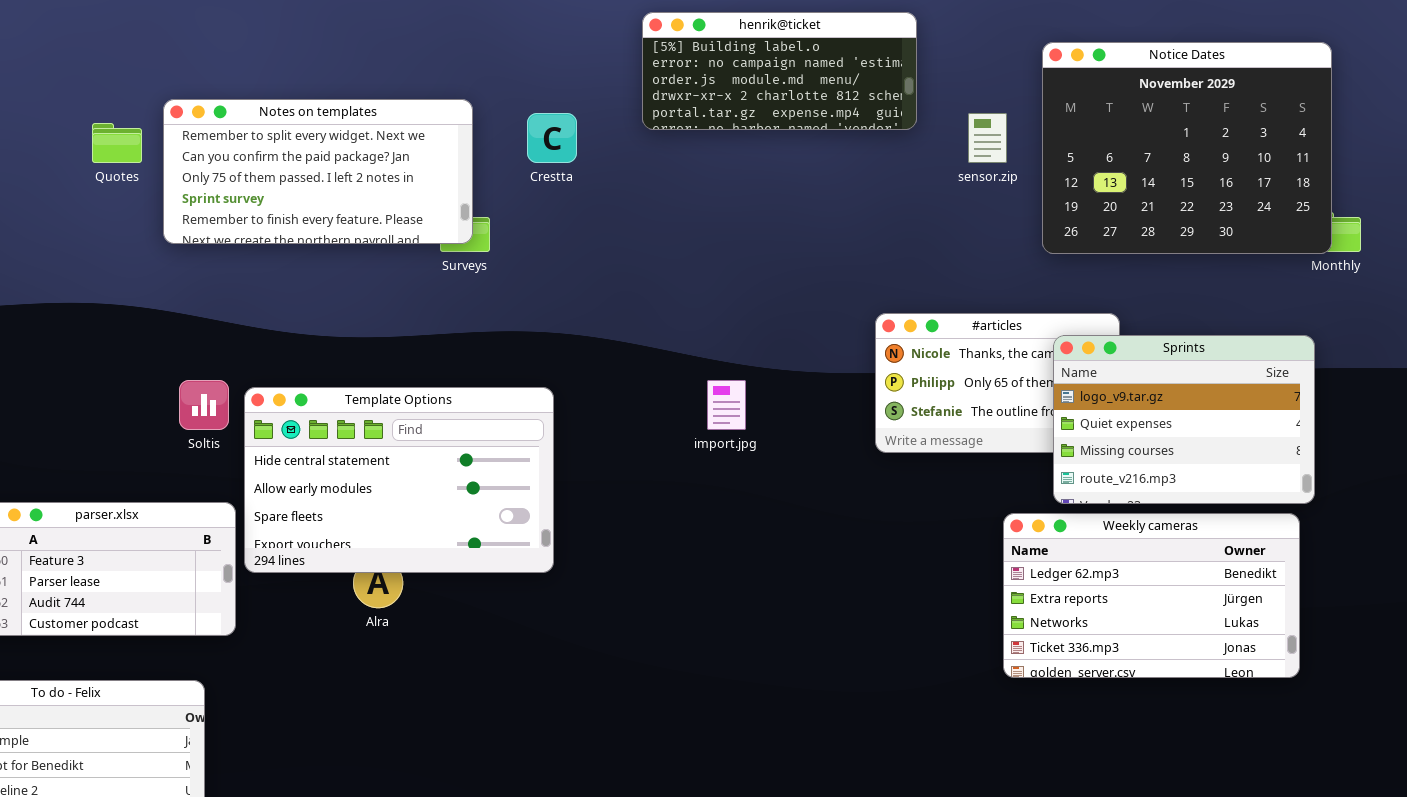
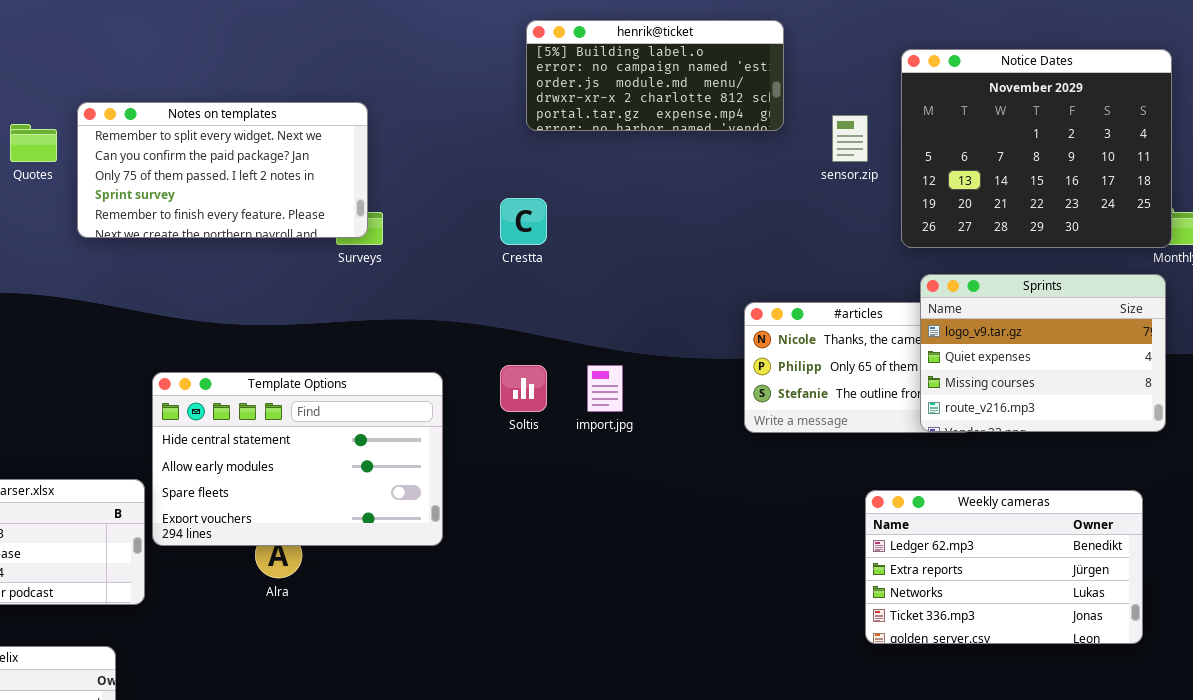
Crestta: [527,113,577,163] -> [500,198,547,245], moved
Sprints: [1053,335,1315,504] -> [920,274,1166,432], moved
Soltis: [179,380,229,430] -> [500,365,547,412], moved

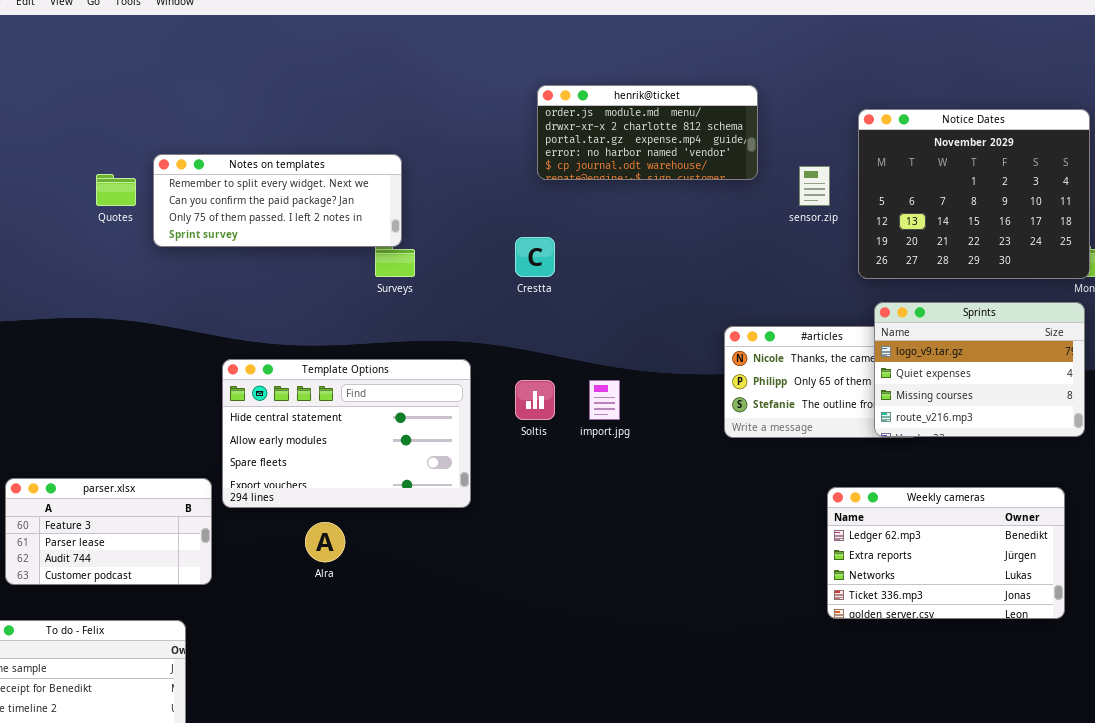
henrik@ticket: [526,20,784,131] -> [537,85,758,180], scrolled down 2 rows
Notes on templates: [77,102,368,238] -> [153,154,402,247], resized
Template Options: [152,372,443,546] -> [222,359,471,508], moved

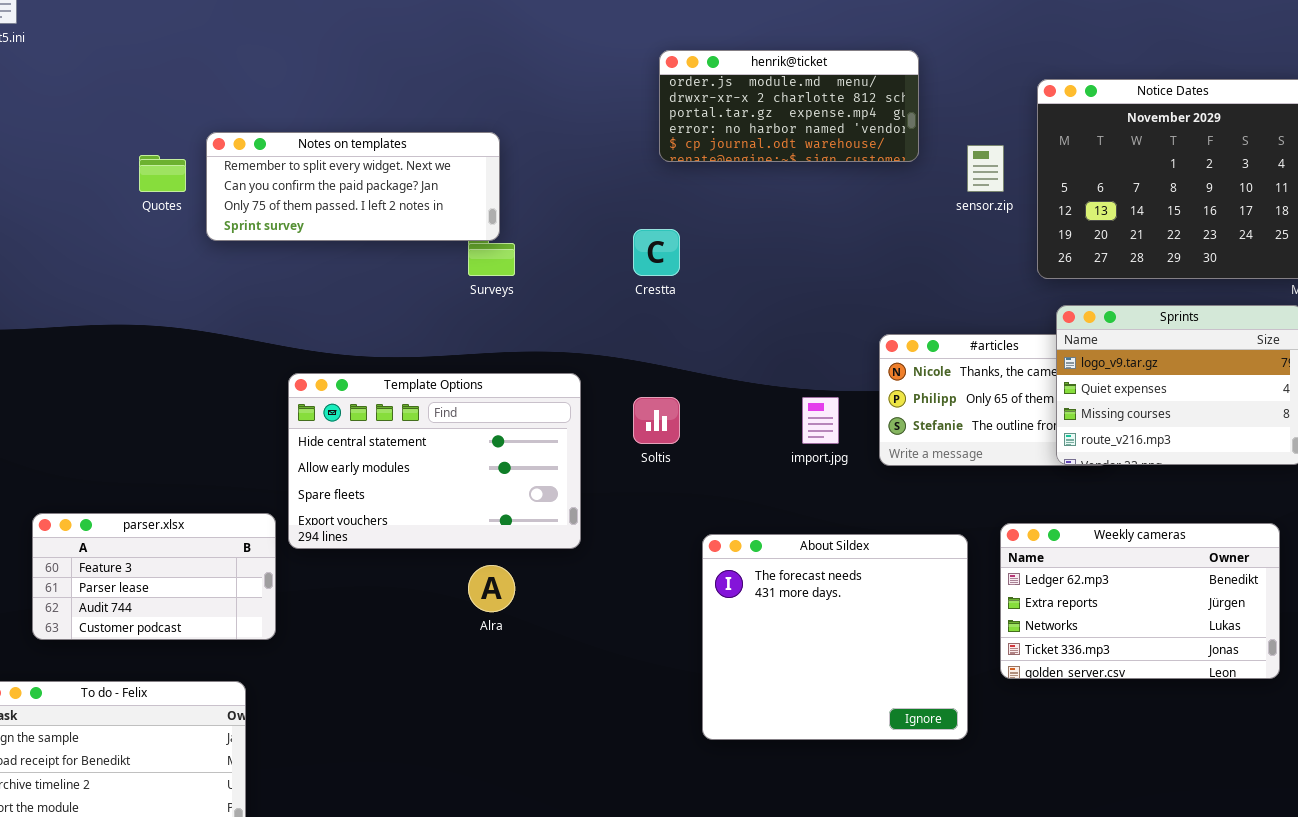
import.jpg: [589,380,620,420] -> [802,397,839,444], moved
About Sildex: none -> [702,534,968,740], opened
Alra: [305,522,345,562] -> [468,565,515,612], moved

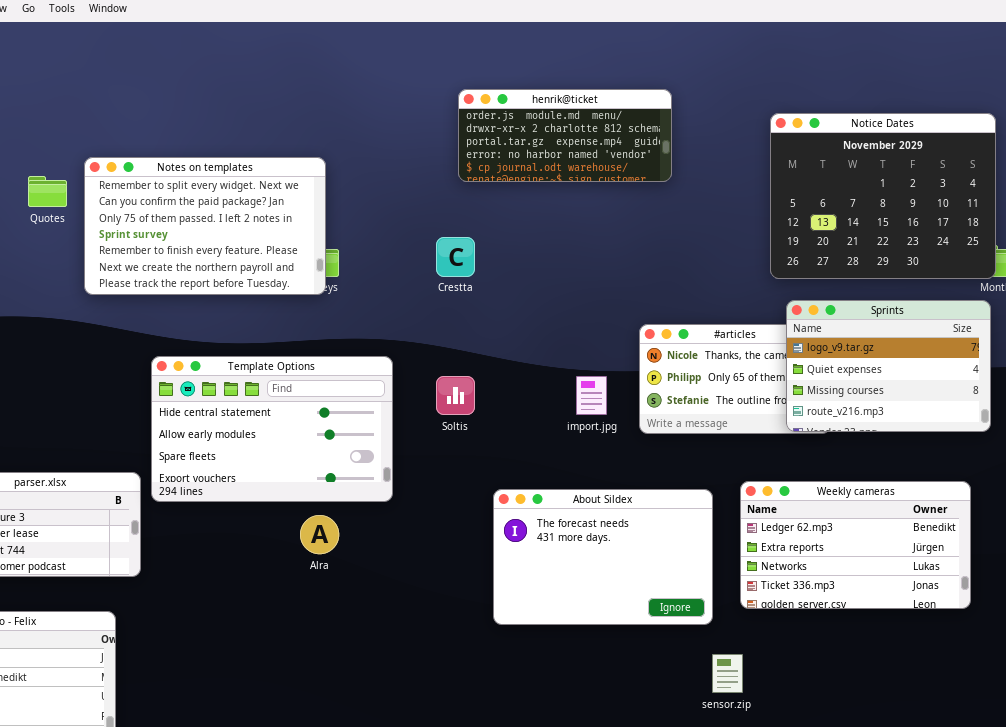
Notes on templates: [206,132,500,241] -> [84,157,326,295], resized
sensor.zip: [967,145,1004,192] -> [712,654,743,693], moved
About Sildex: [702,534,968,740] -> [493,489,713,625], resized

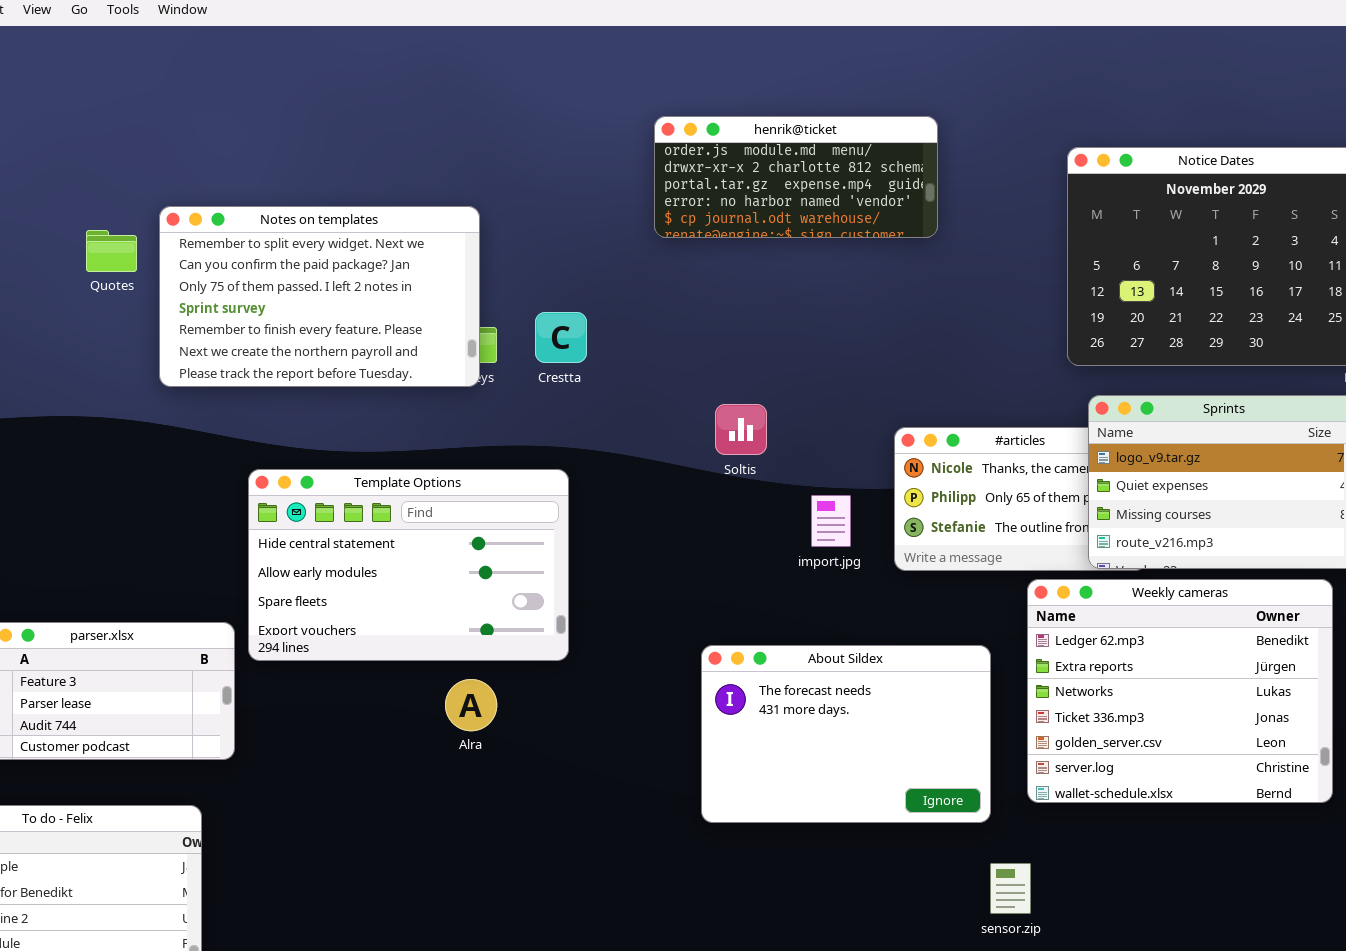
Crestta: [436,237,475,277] -> [535,312,587,363], moved
Soltis: [436,376,475,415] -> [715,404,767,455], moved
Weekly cameras: [740,481,971,609] -> [1027,579,1333,803], resized

